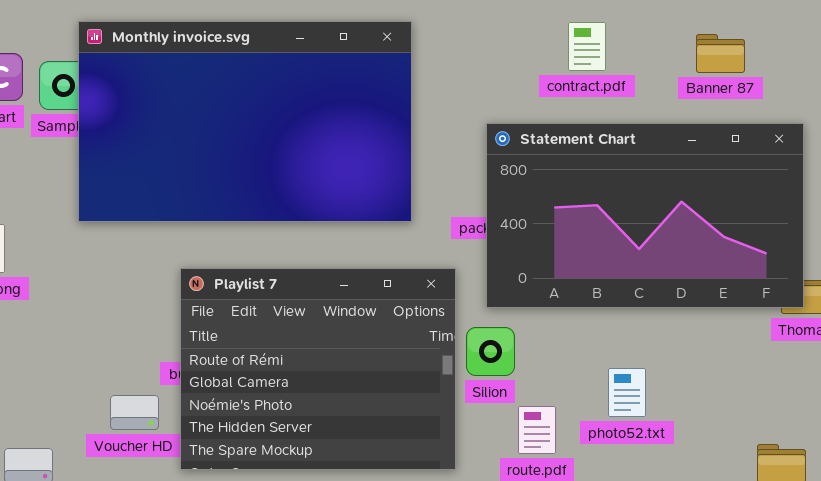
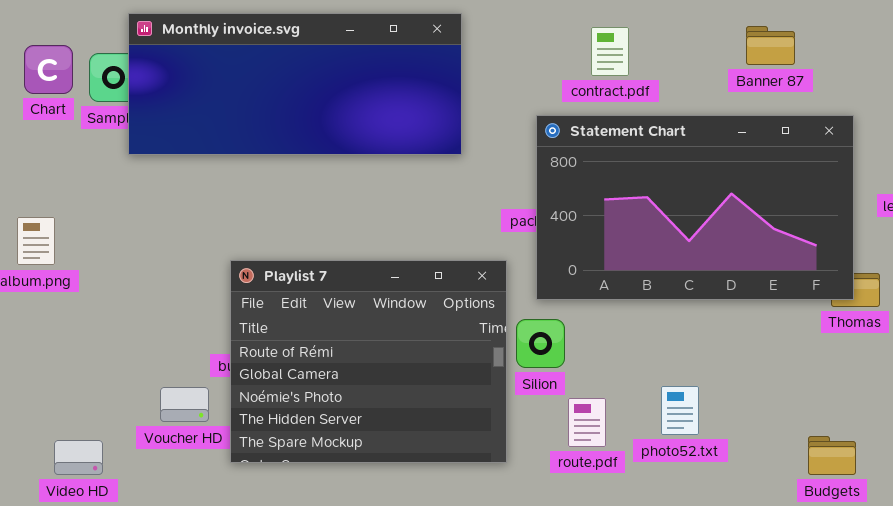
Monthly invoice.svg: [78,21,412,222] -> [128,13,462,155], resized
contract.pdf: [568,22,606,71] -> [591,27,629,76], moved
photo52.txt: [608,368,646,417] -> [661,386,699,435], moved

